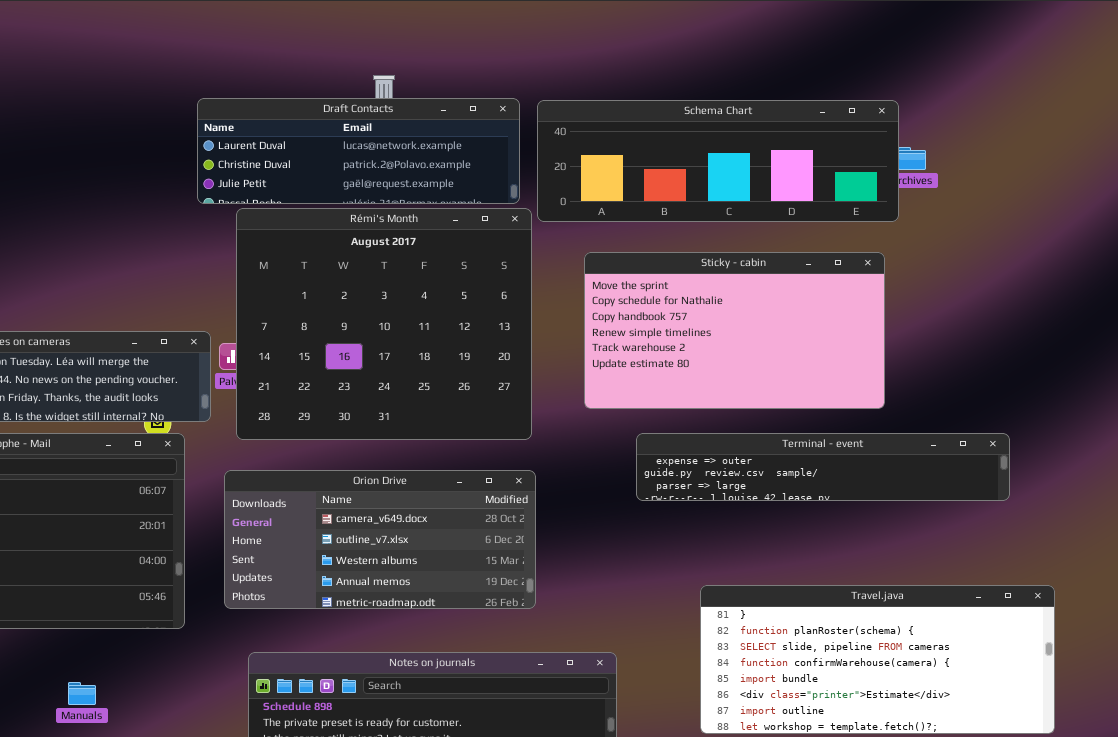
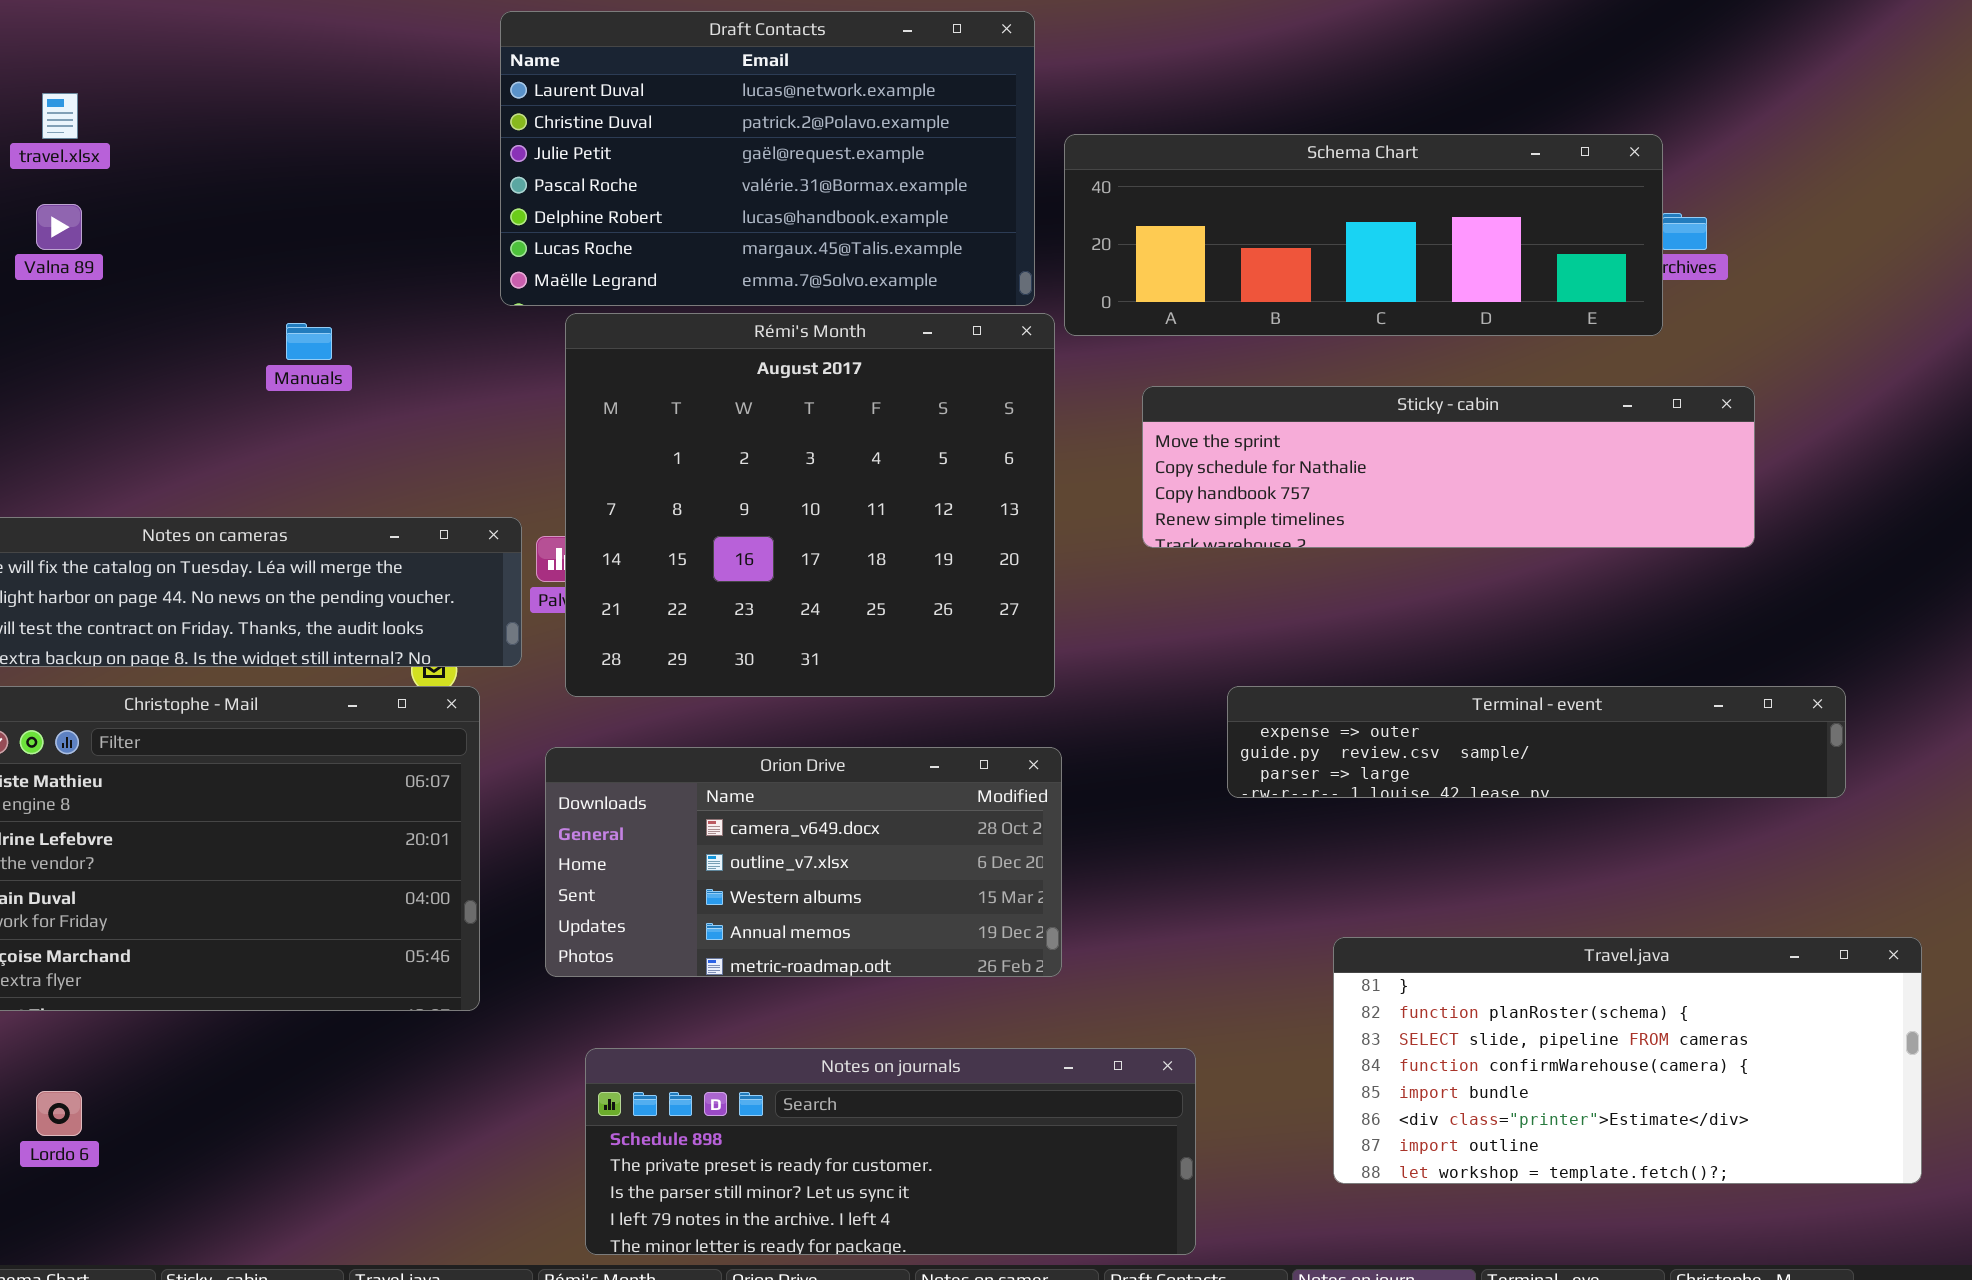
Draft Contacts: [197,98,520,204] -> [500,11,1035,306], resized
Sticky - cabin: [584,252,885,409] -> [1142,386,1755,548], resized
Manuals: [68,682,96,705] -> [286,323,332,360], moved

